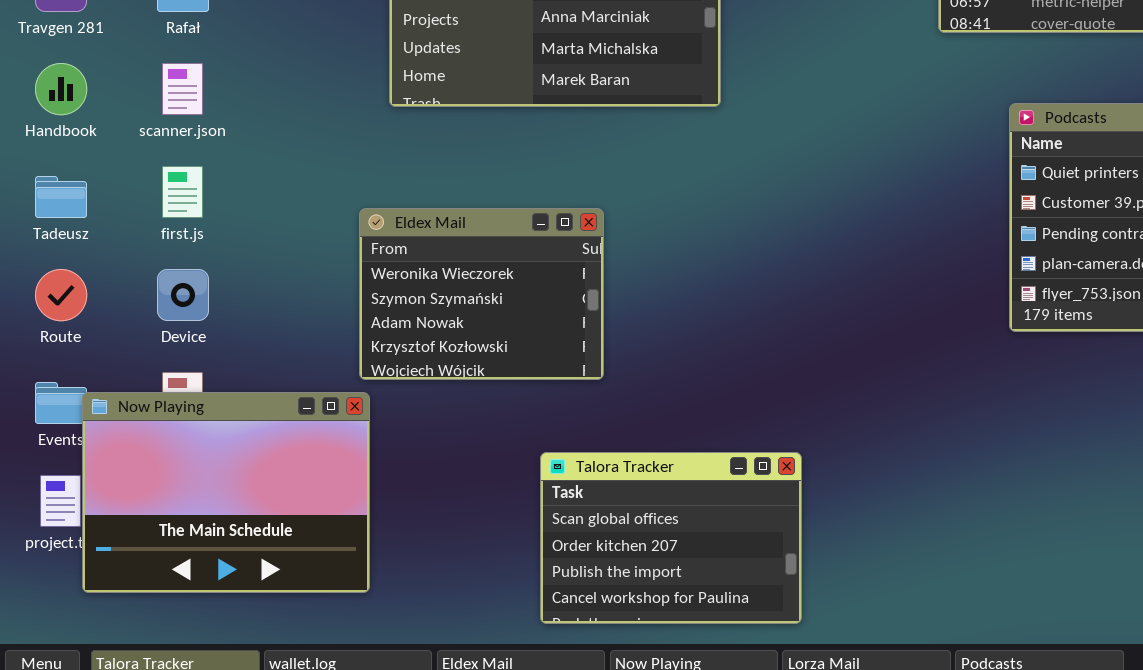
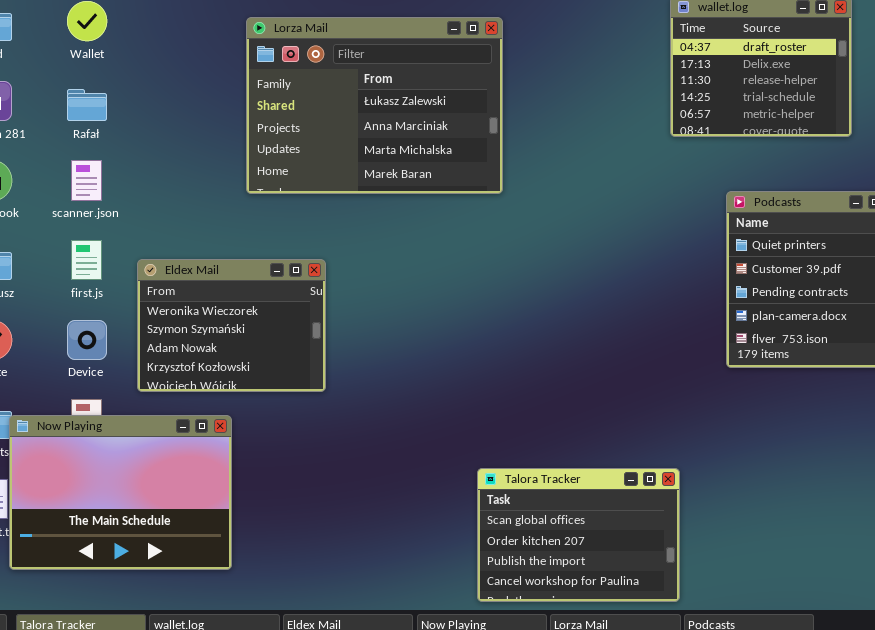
Eldex Mail: [359,208,604,380] -> [137,259,326,392], moved
Talora Tracker: [540,452,802,624] -> [477,468,680,602], moved

